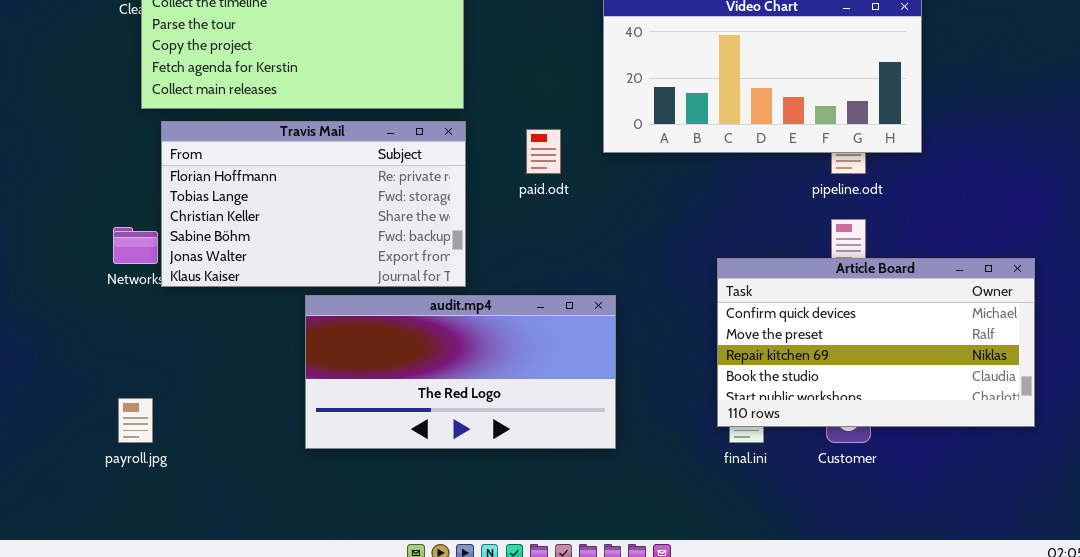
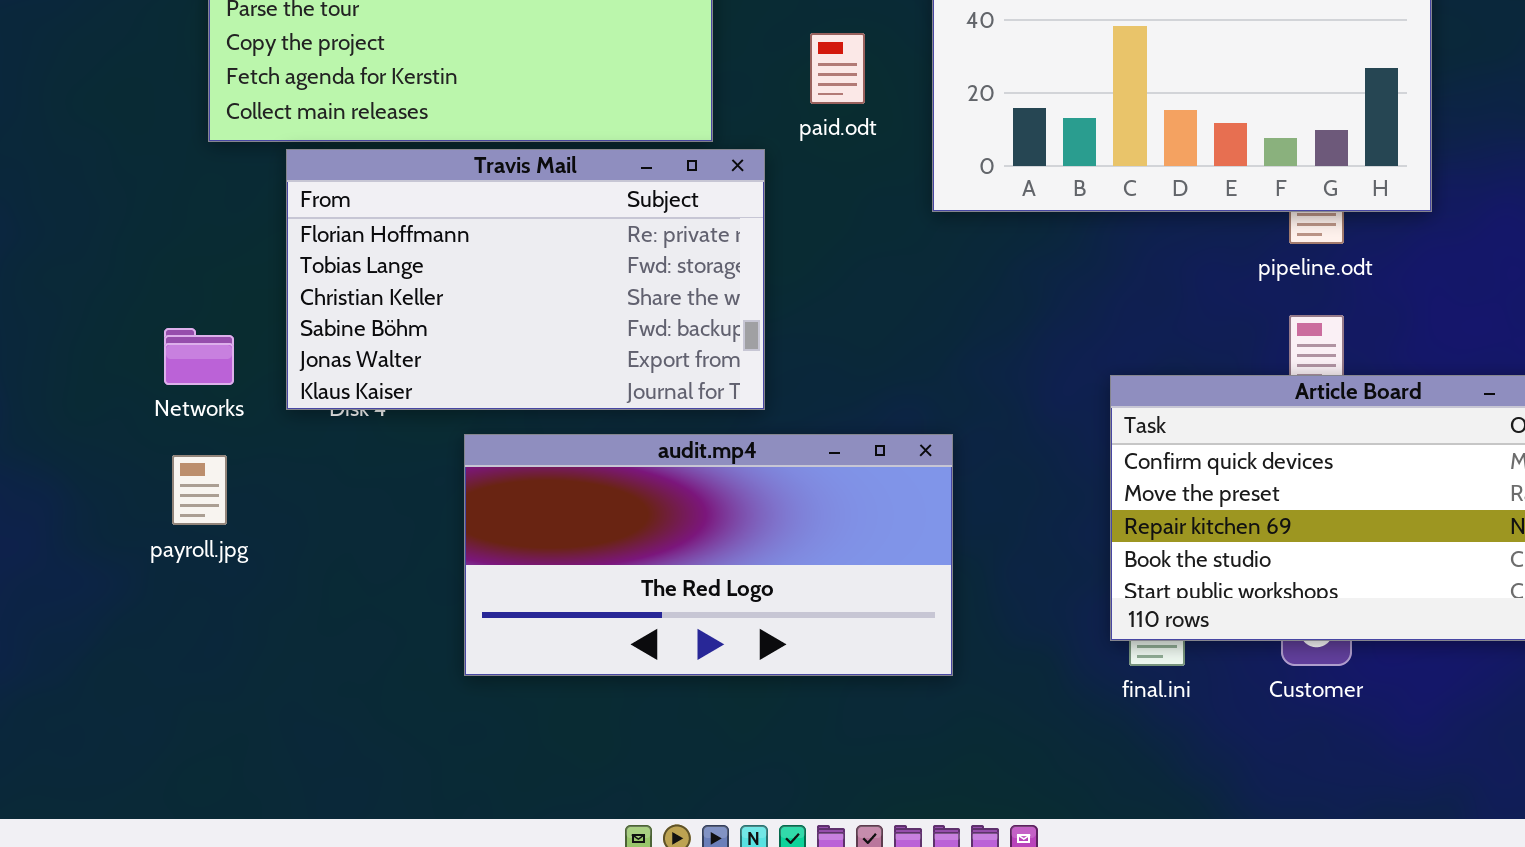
Travis Mail: [161,121,466,287] -> [286,149,765,410], moved
paid.odt: [526,129,561,174] -> [810,33,865,104], moved
payroll.jpg: [118,398,153,443] -> [172,455,227,525], moved

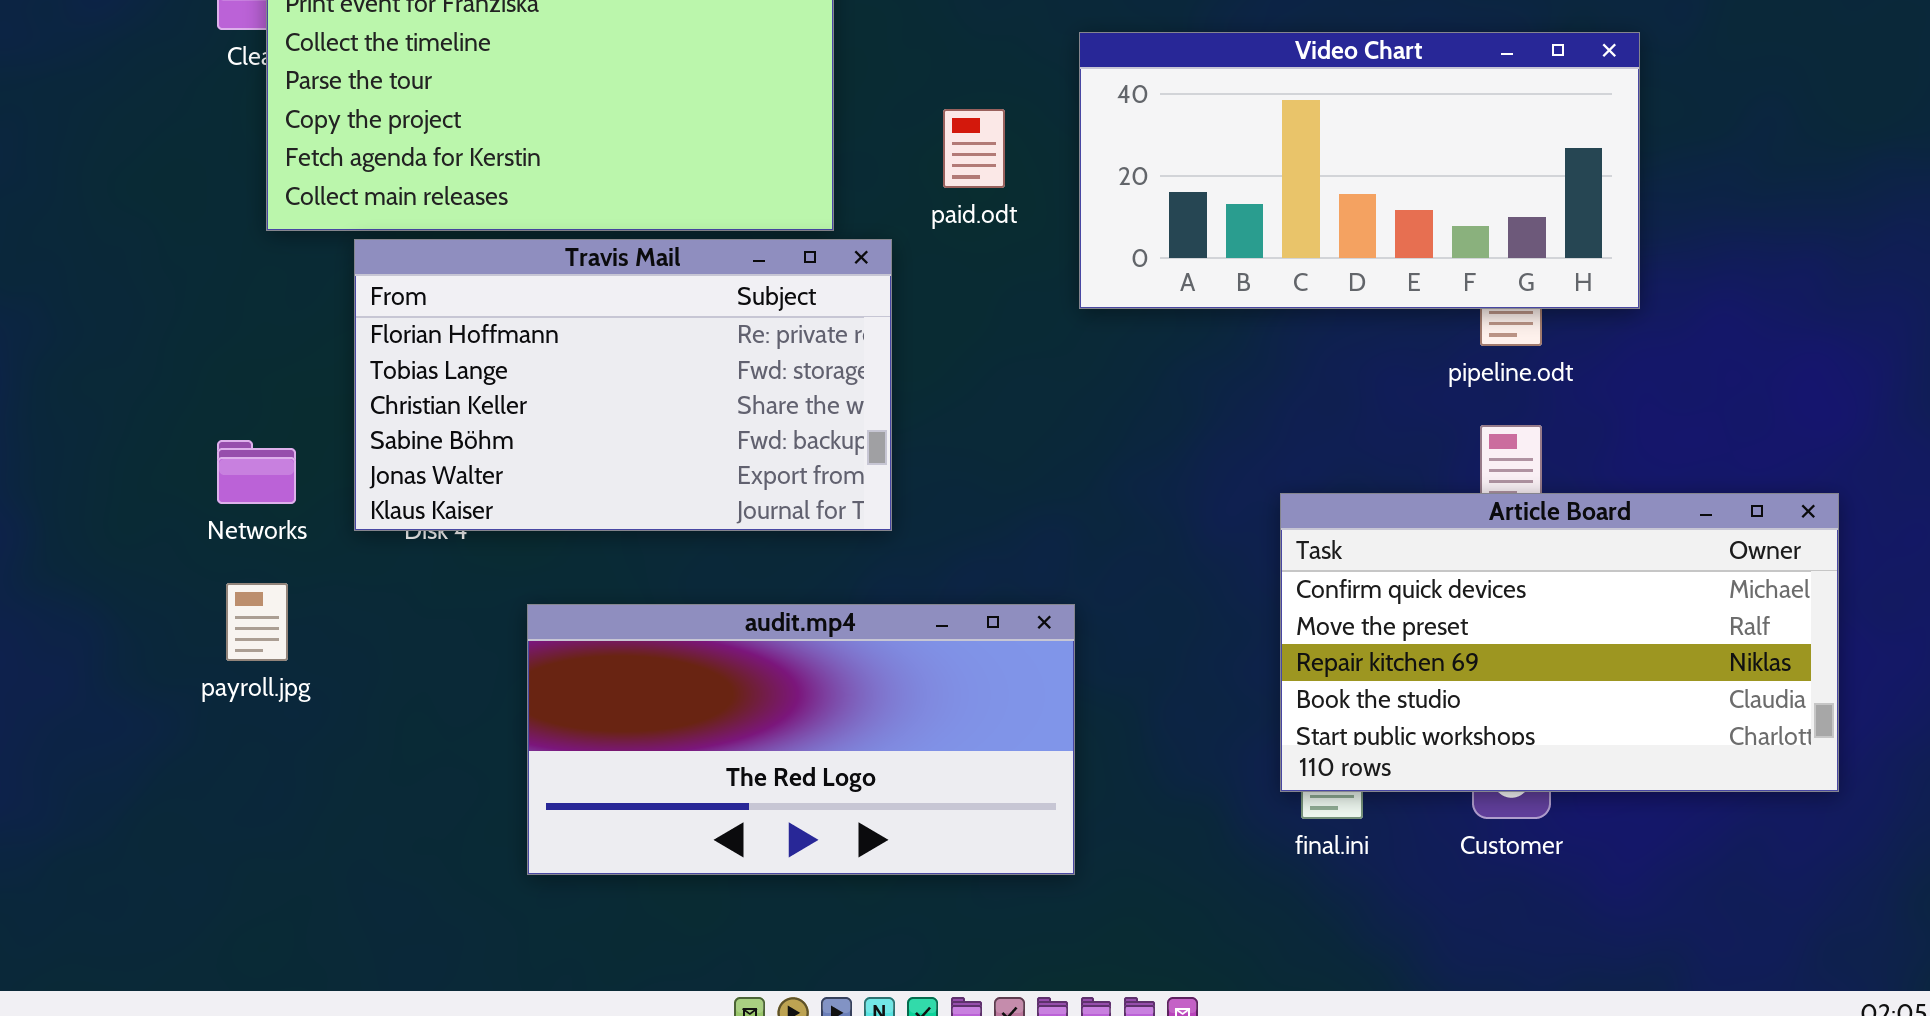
audit.mp4: [464,434,953,676] -> [527,604,1075,875], moved

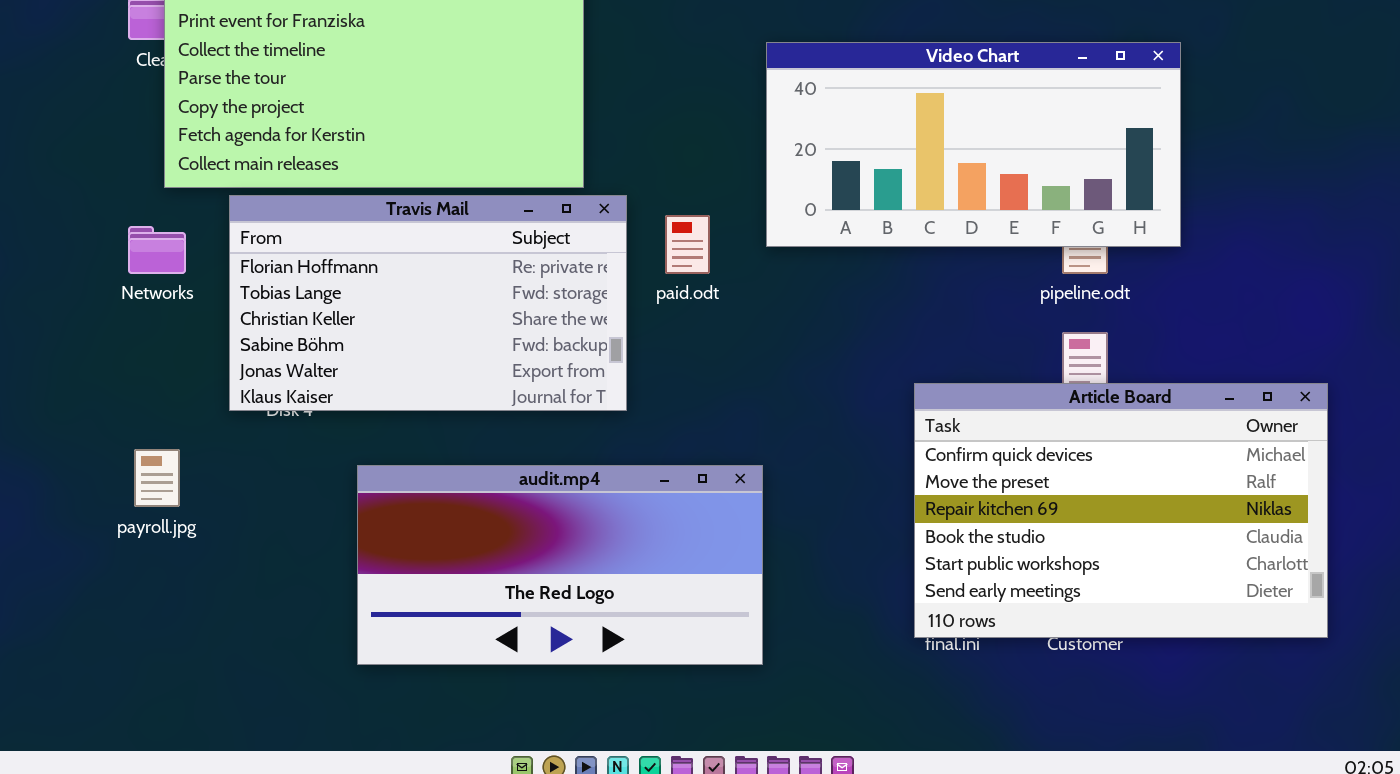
paid.odt: [943,109,1005,188] -> [665,215,710,274], moved
Networks: [217,440,296,504] -> [128,226,186,274], moved
Article Board: [1280,493,1839,792] -> [914,383,1328,638], resized

